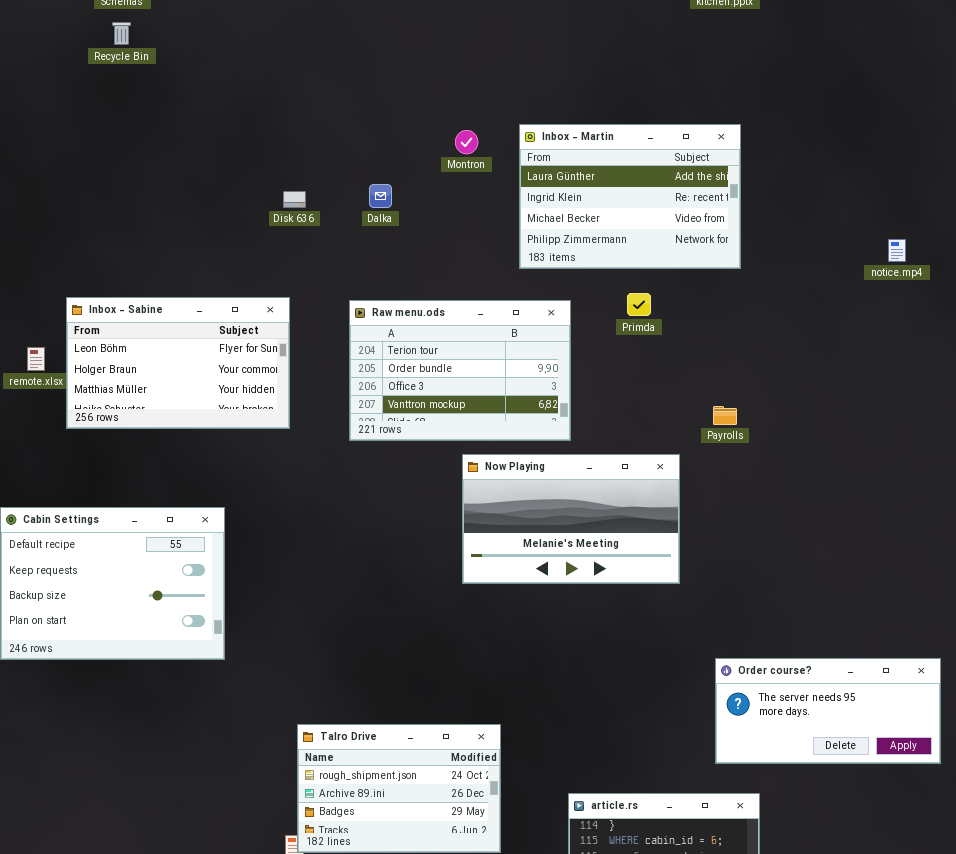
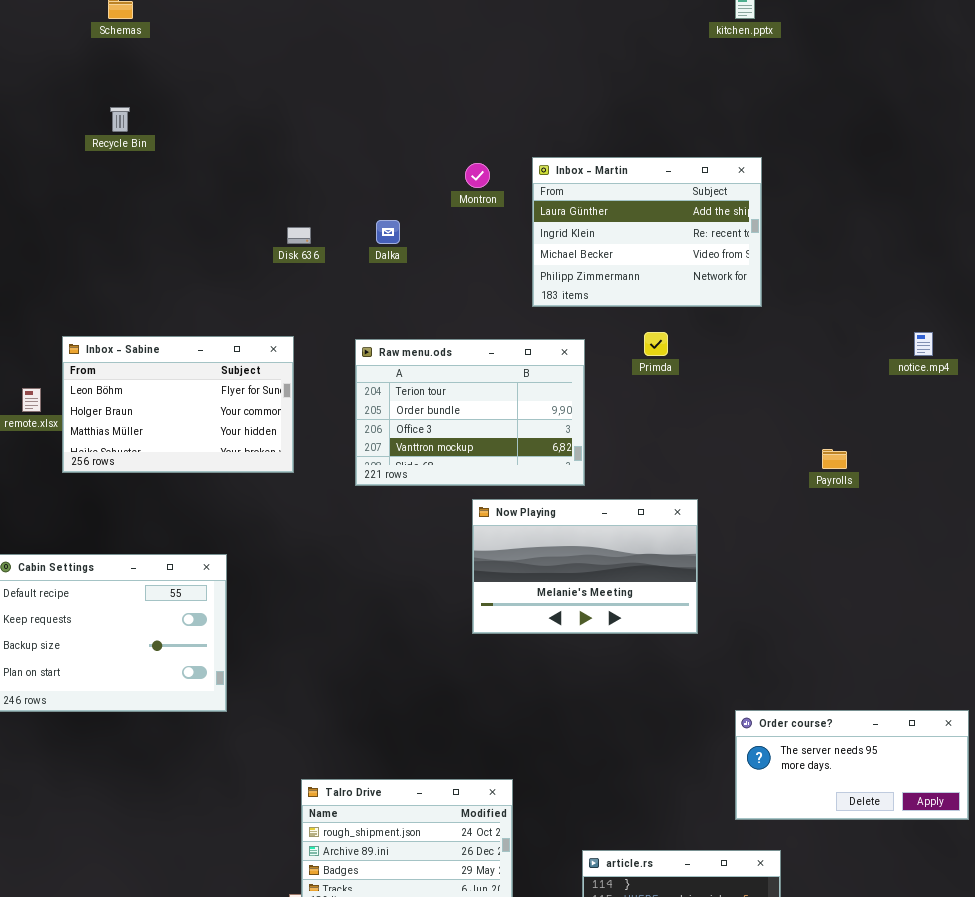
Recycle Bin: [112,22,131,45] -> [110,107,130,132], moved
notice.mp4: [888,239,906,262] -> [914,332,933,356], moved
Payrolls: [713,406,737,425] -> [822,449,847,469], moved

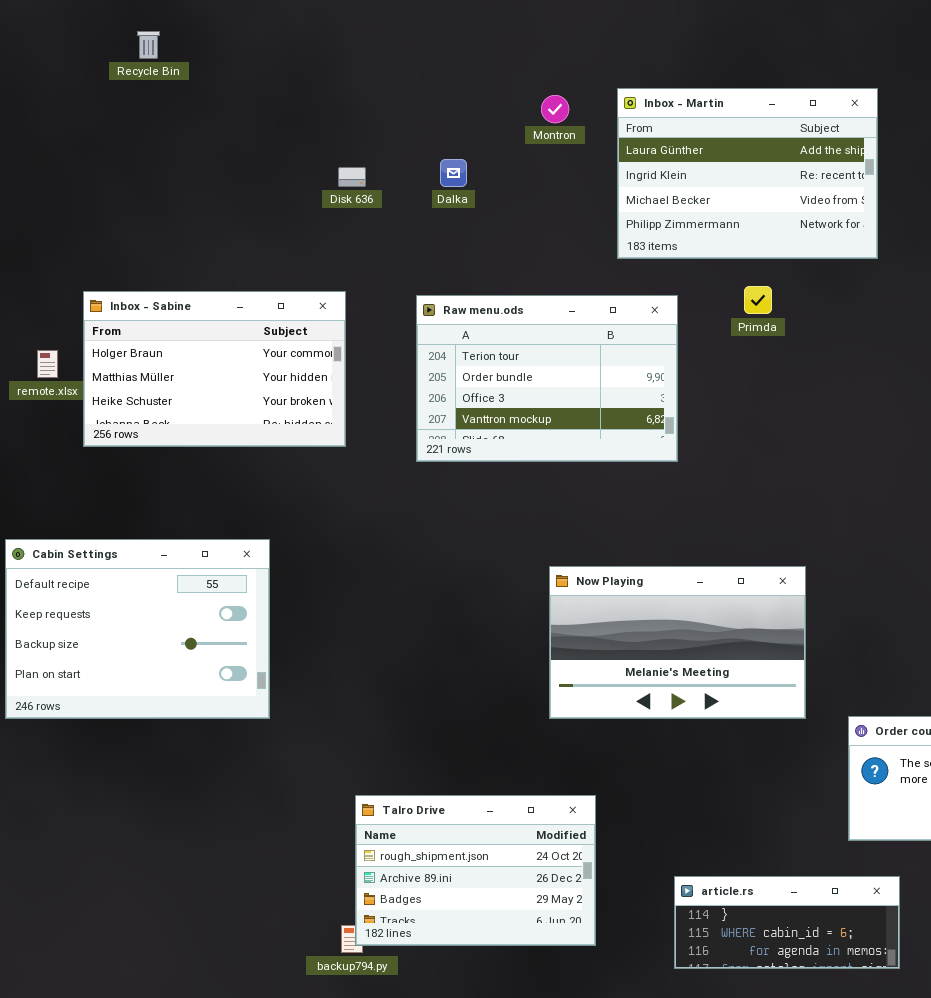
Inbox - Sabine: [62,336,294,473] -> [83,291,346,447], scrolled down 1 row
Now Playing: [472,499,698,634] -> [549,566,806,719], moved

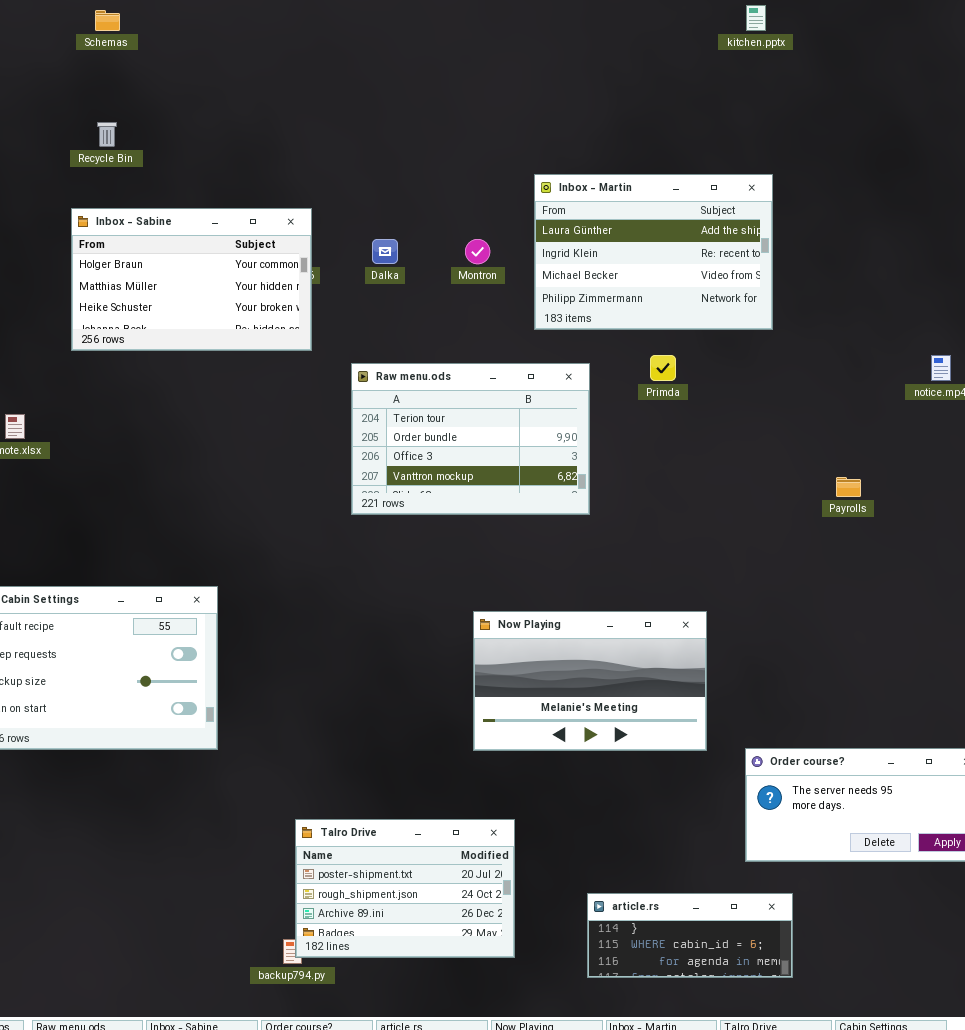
Montron: [541,95,569,123] -> [465,239,490,264], moved
Inbox - Sabine: [83,291,346,447] -> [71,208,312,351], moved
Talro Drive: [355,795,596,946] -> [295,819,515,958], scrolled up 1 row

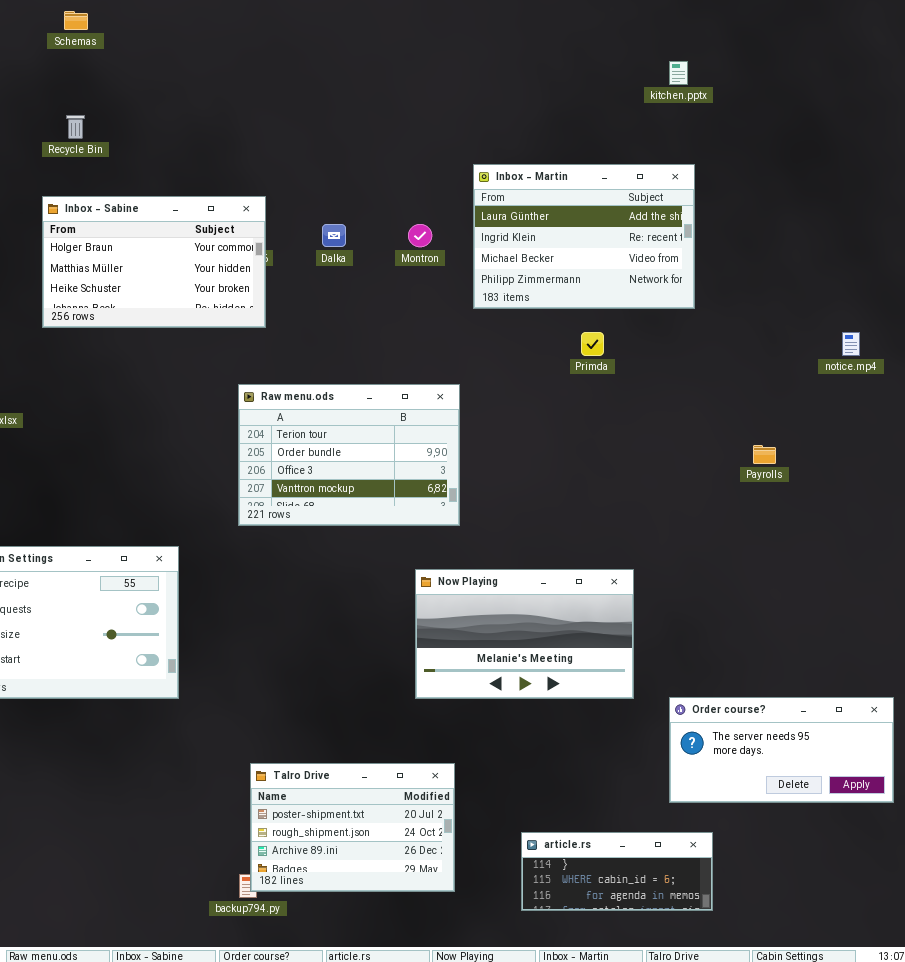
kitchen.pptx: [746,5,766,31] -> [669,61,688,85], moved
Raw menu.ods: [351,363,590,515] -> [238,384,460,526], moved

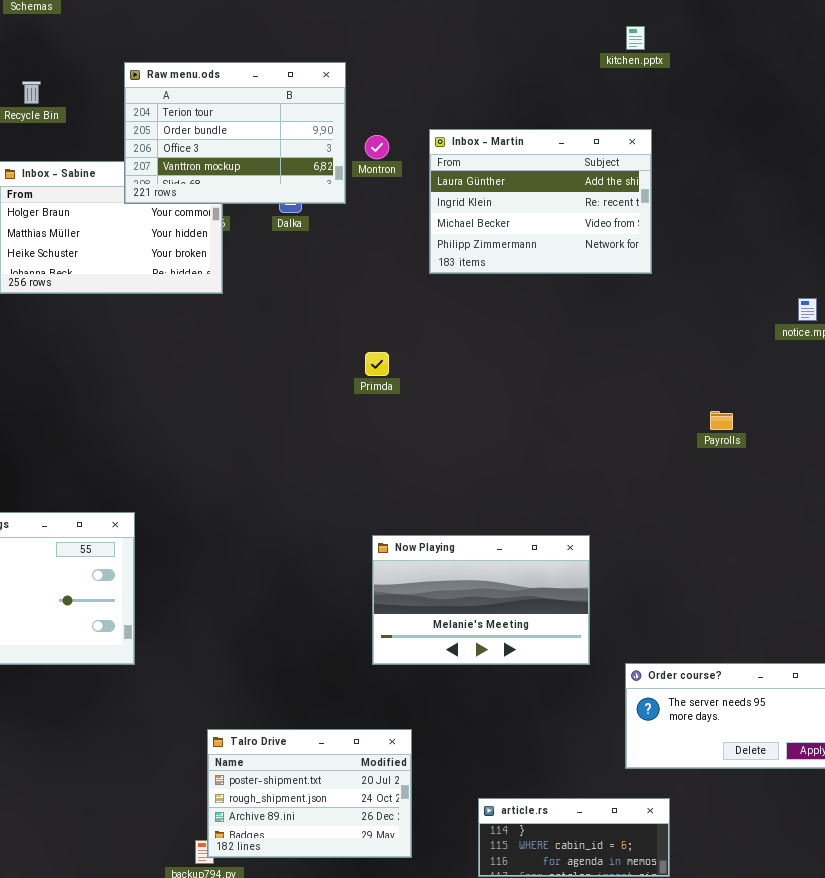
Montron: [408,224,432,247] -> [365,135,389,159], moved
Primda: [581,332,604,356] -> [365,352,389,376], moved
Raw menu.ods: [238,384,460,526] -> [124,62,346,204], moved

